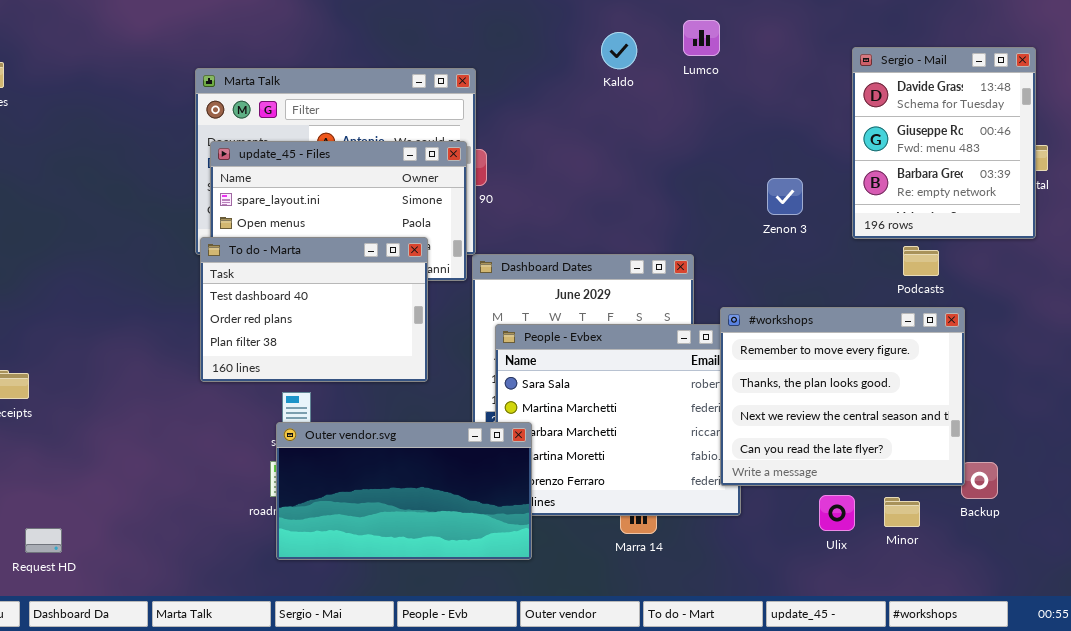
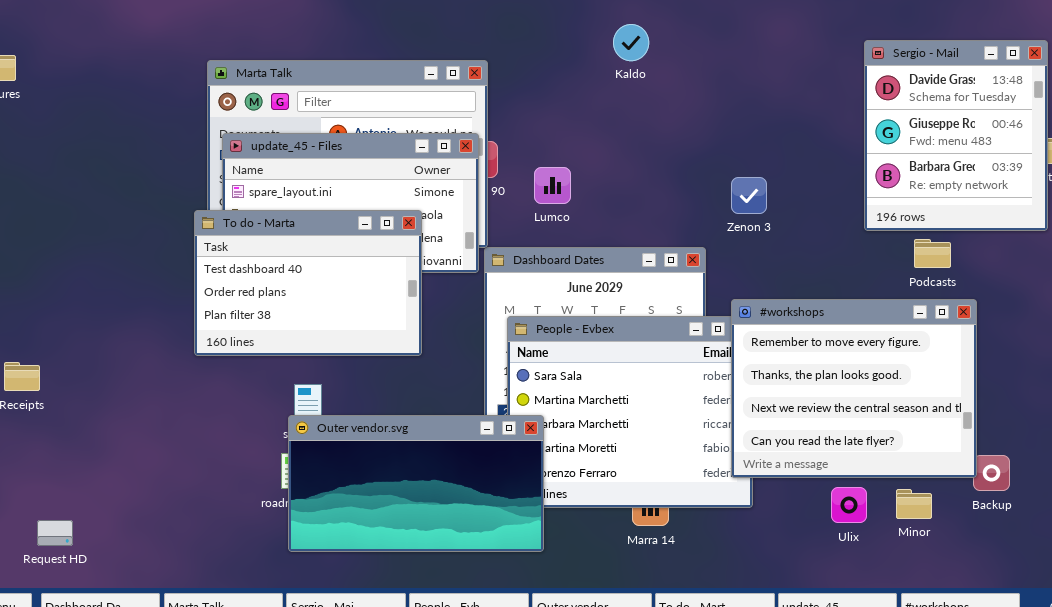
Lumco: [683,20,720,56] -> [534,167,571,204], moved
Zenon 3: [767,178,803,215] -> [731,177,767,214], moved
To do - Marta: [200,237,428,382] -> [194,210,422,356], moved

